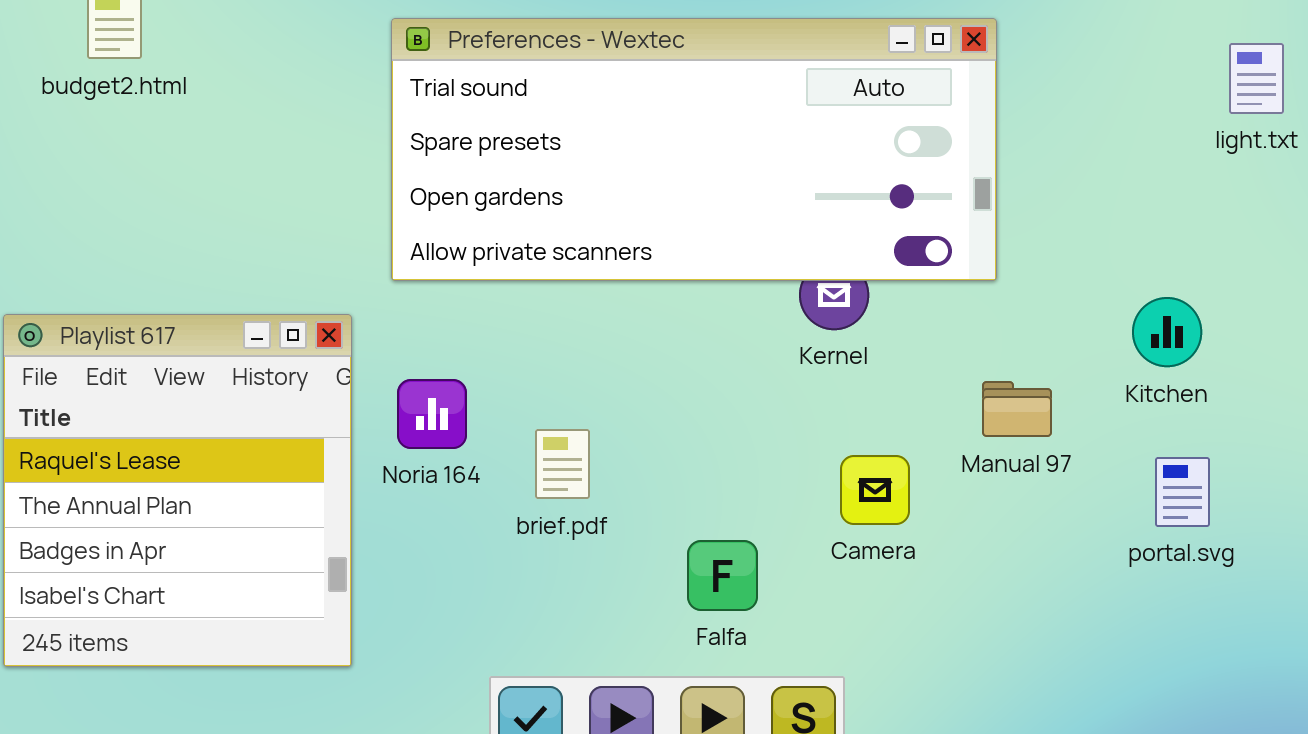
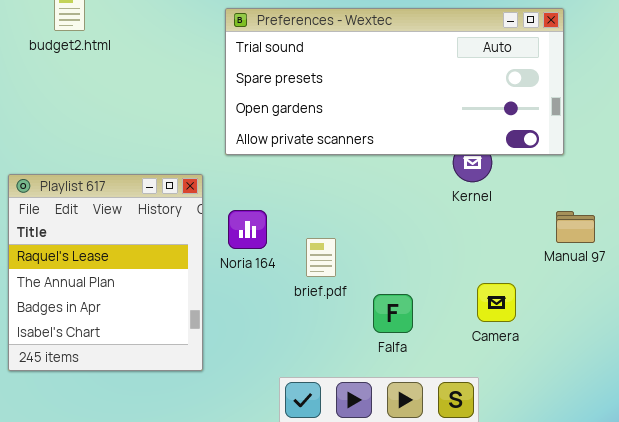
Camera: [840,455,910,525] -> [477,283,516,322], moved
Falfa: [687,540,758,611] -> [373,294,413,333], moved

